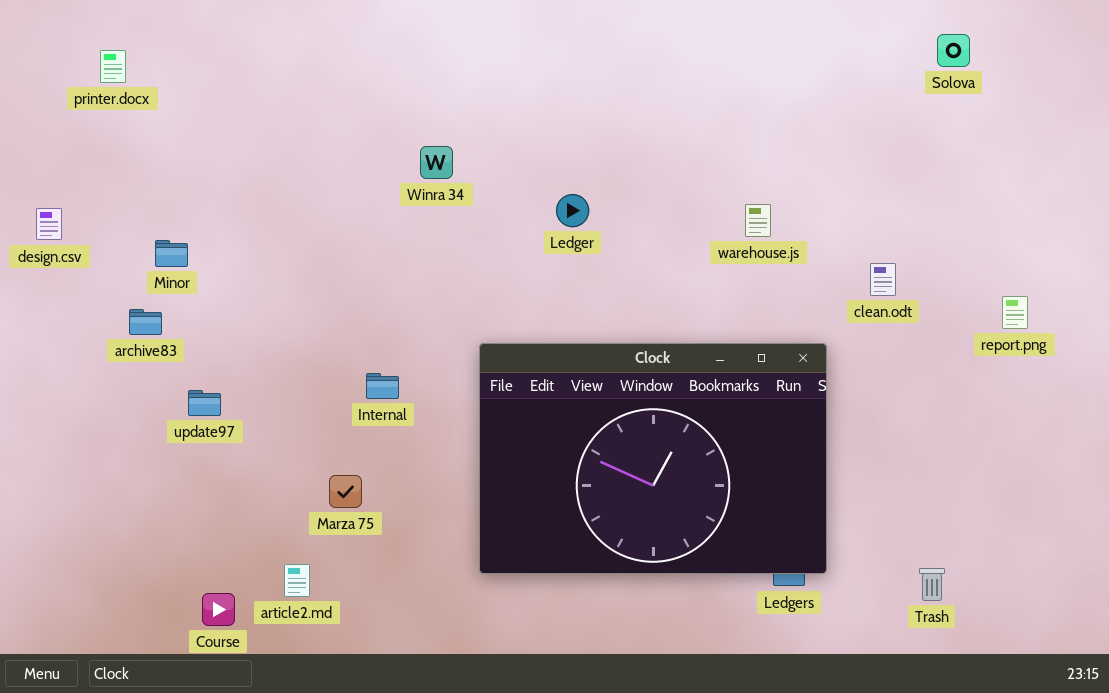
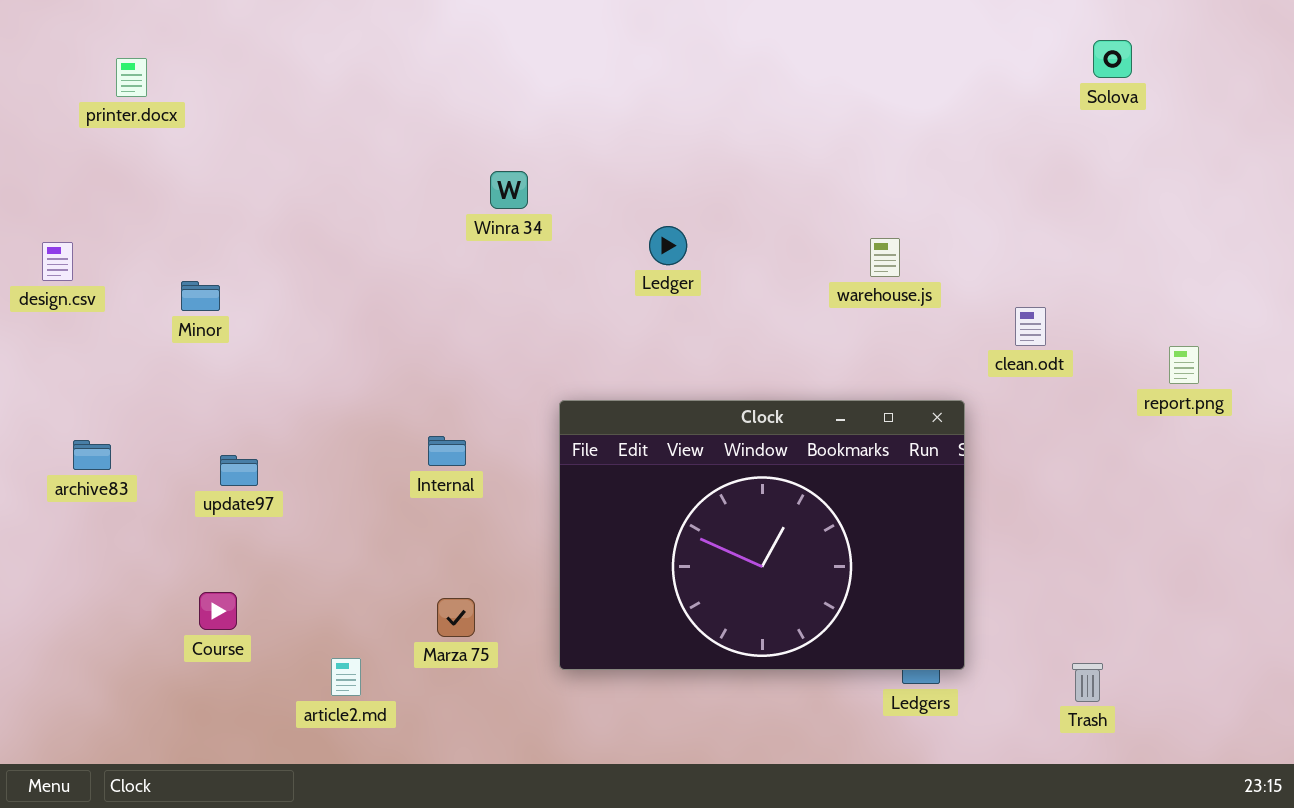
archive83: [129,309,162,335] -> [73,440,111,470], moved
Marza 75: [329,475,362,508] -> [437,598,475,637], moved
Course: [202,593,235,626] -> [199,592,237,630], moved

